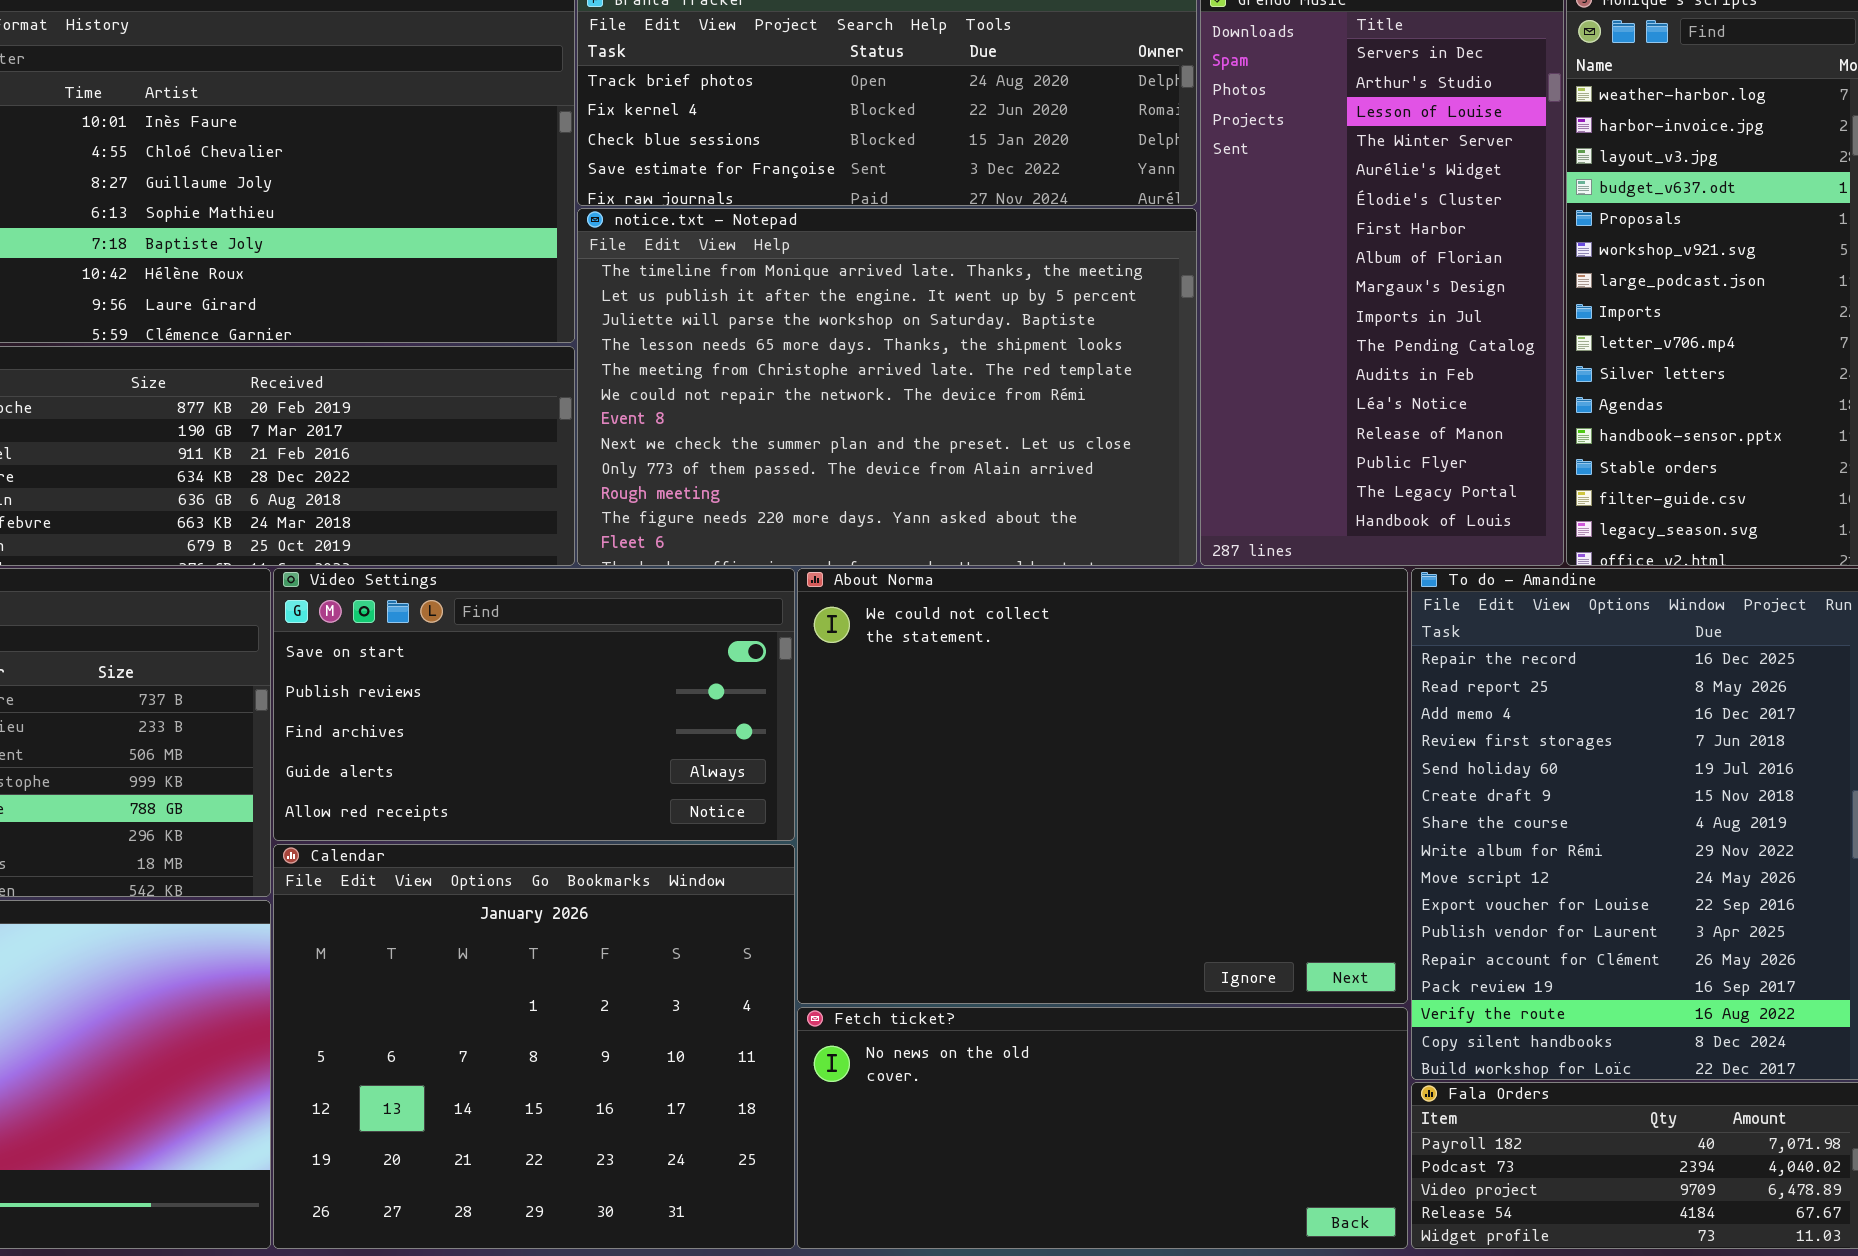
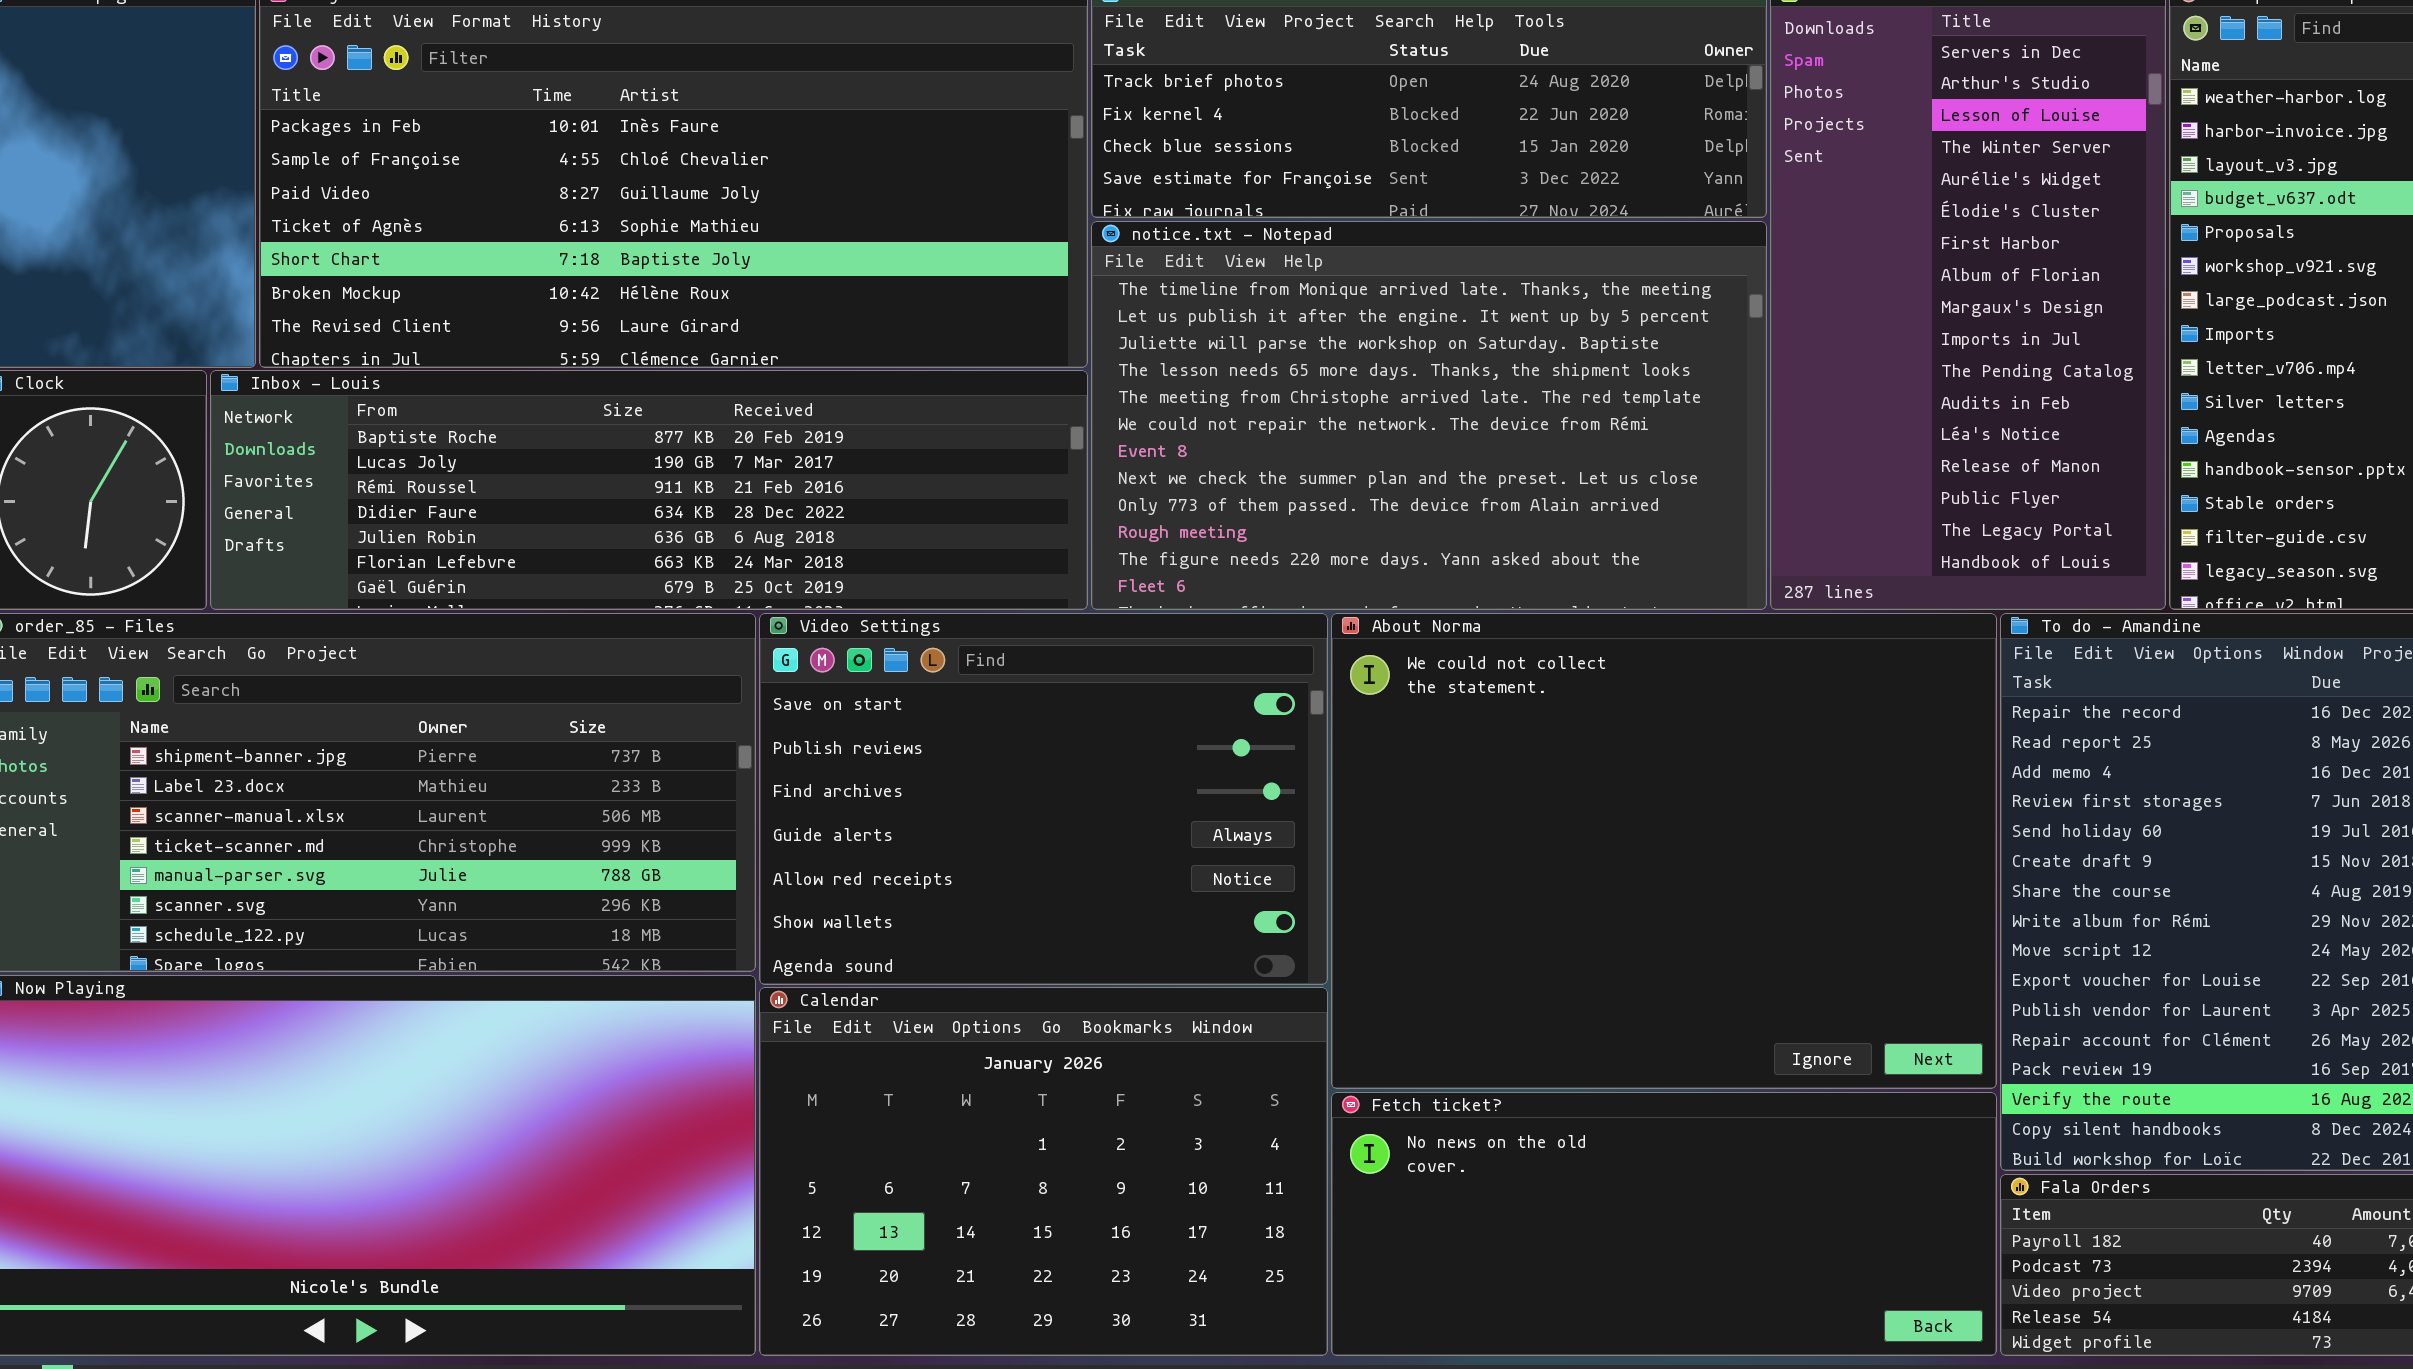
Video Settings: [273,568,795,841] -> [759,613,1328,985], resized
Calendar: [273,844,795,1249] -> [759,987,1328,1356], resized

